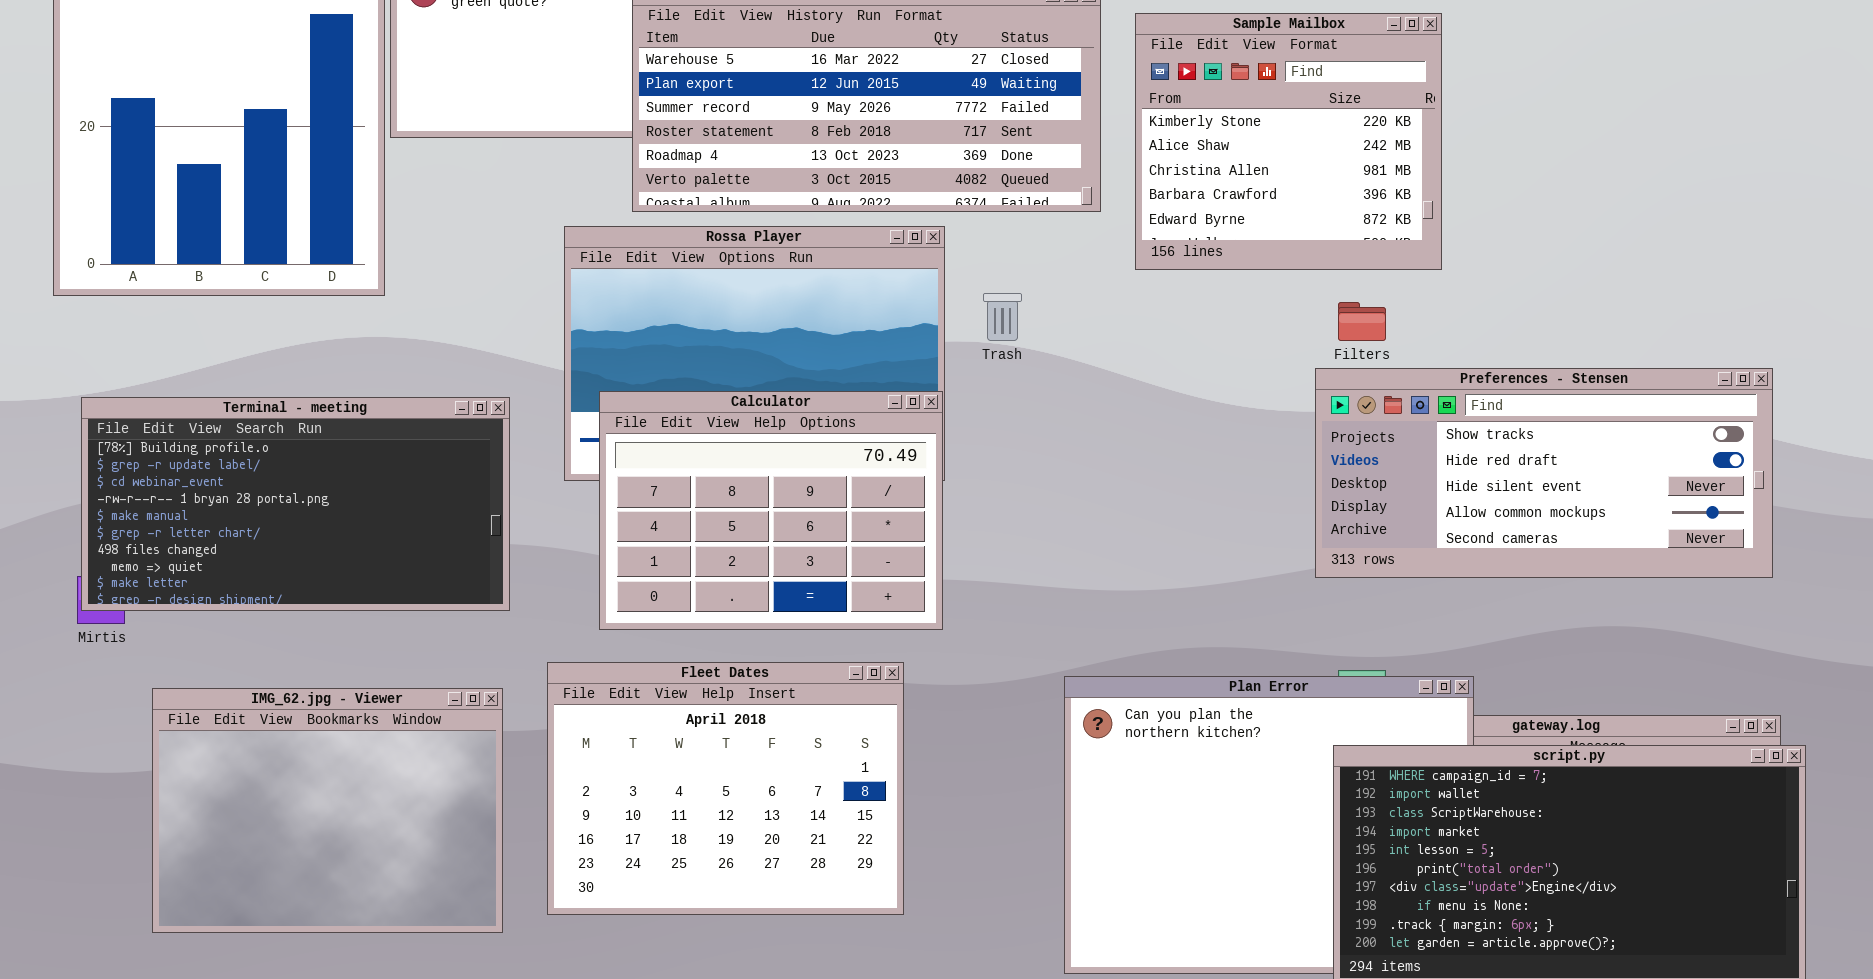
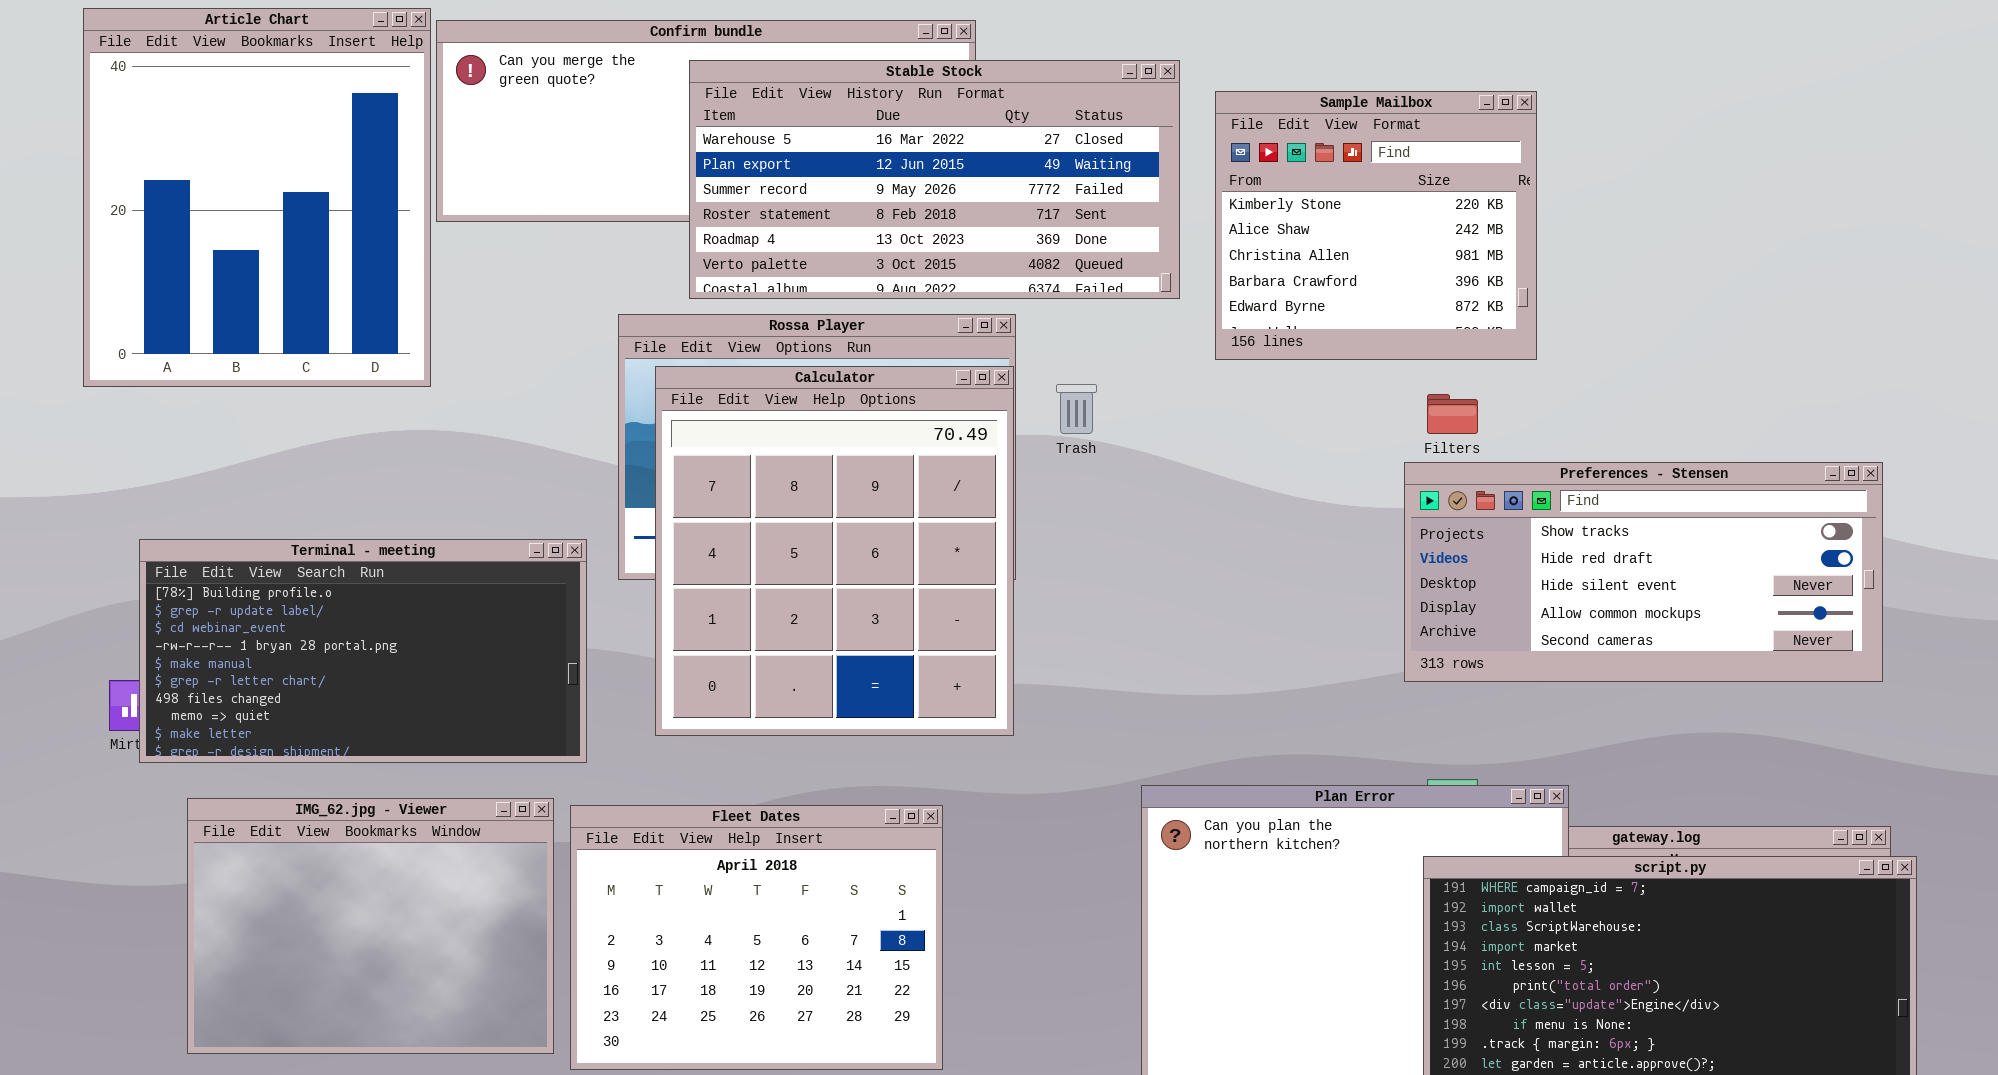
Calculator: [599,391,943,630] -> [655,366,1014,736], resized
Terminal - meeting: [81,397,510,611] -> [139,539,587,763], moved
Fleet Dates: [547,662,904,915] -> [570,805,943,1070], moved

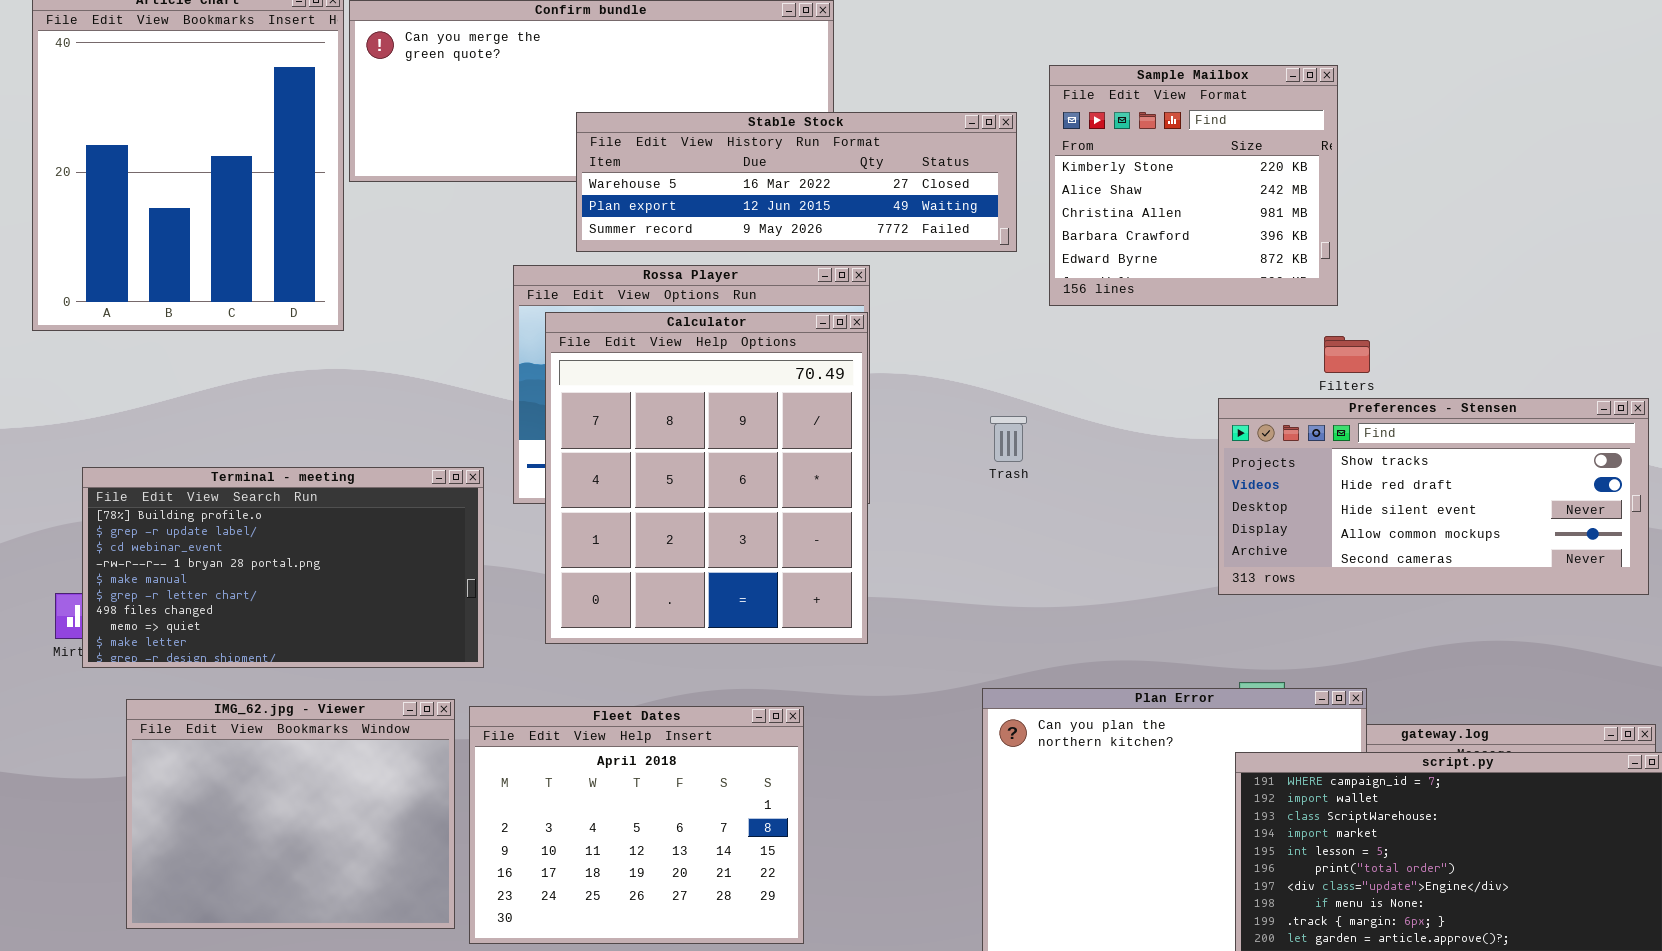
Stable Stock: [689,60,1180,299] -> [576,112,1017,252], resized
Trash: [1056,384,1097,434] -> [990,416,1027,462], moved
Filters: [1427,394,1478,434] -> [1324,336,1370,373], moved

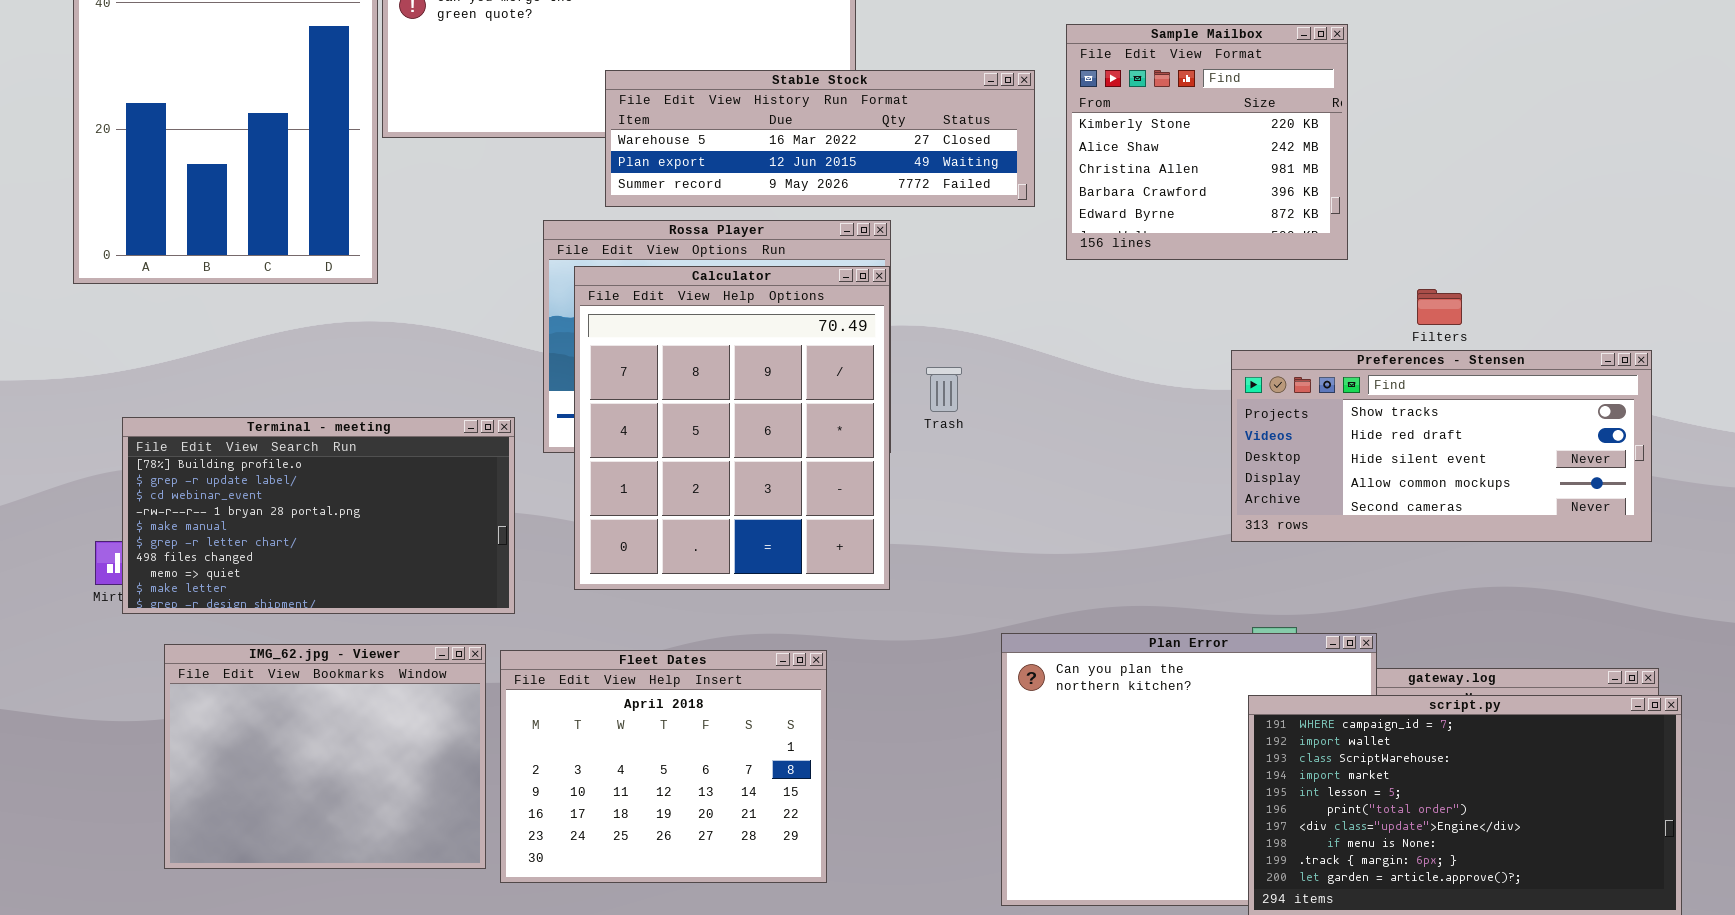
Filters: [1324,336,1370,373] -> [1417,289,1462,325], moved
Trash: [990,416,1027,462] -> [926,367,962,412], moved

